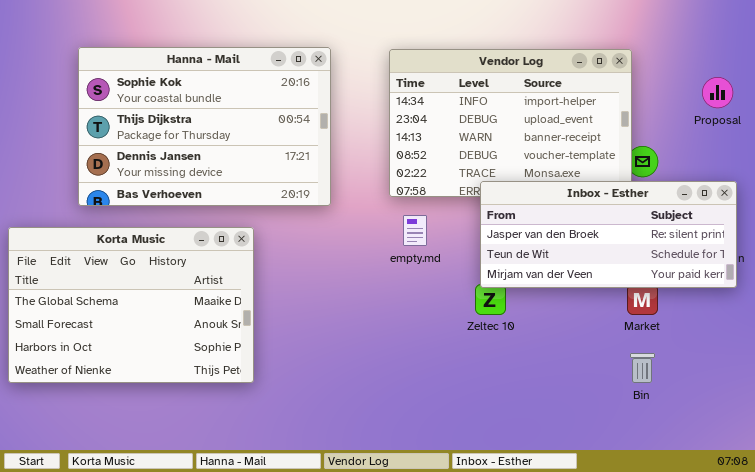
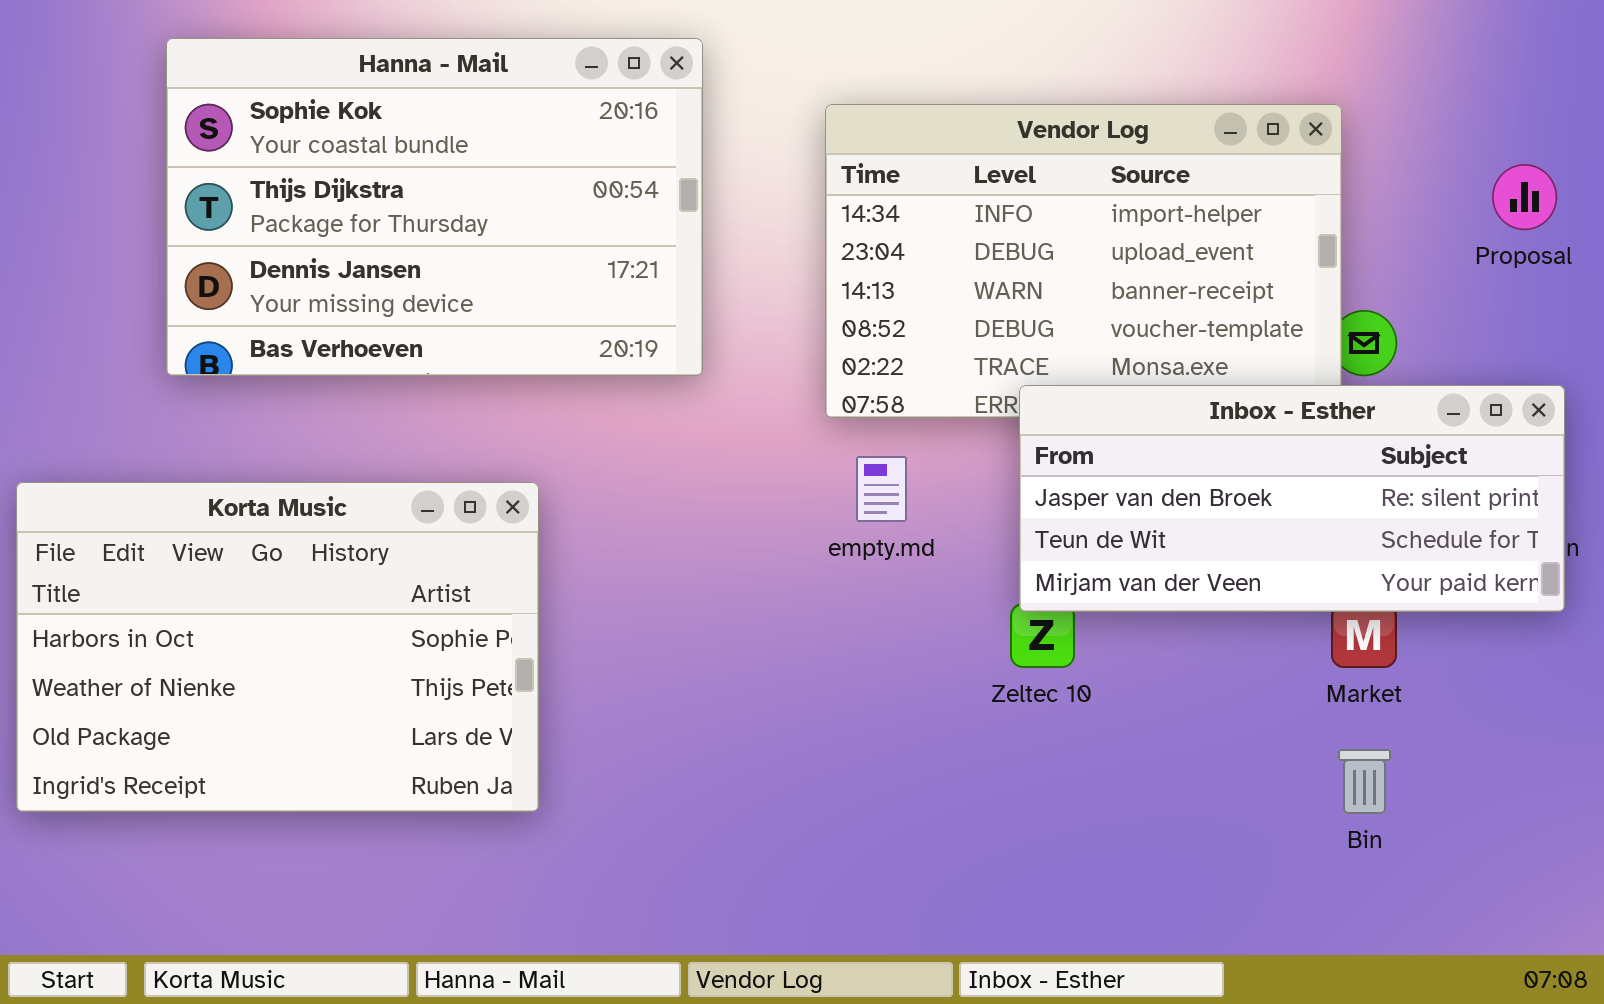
Hanna - Mail: [78,47,331,206] -> [166,38,703,376], moved
Korta Music: [8,227,254,383] -> [16,482,539,812], scrolled down 2 rows

